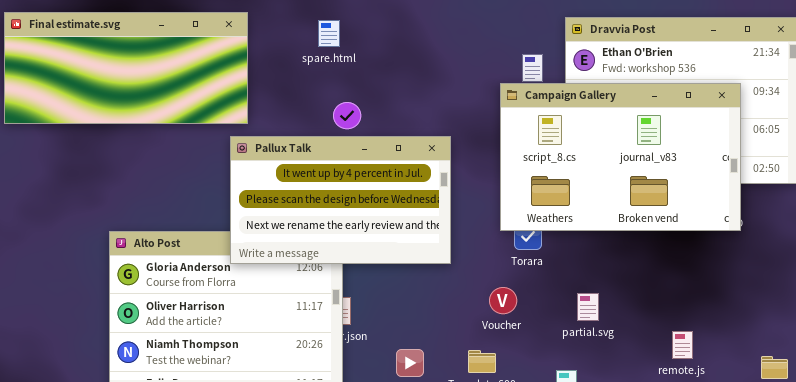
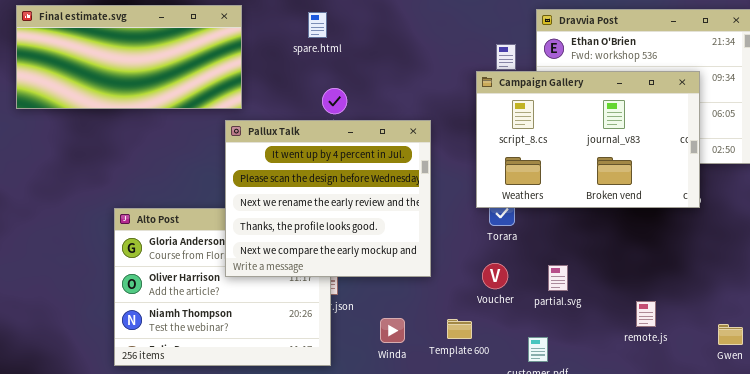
Pallux Talk: [230,136,451,264] -> [225,120,431,277], resized
Voucher: [489,287,517,314] -> [482,263,508,289], moved

